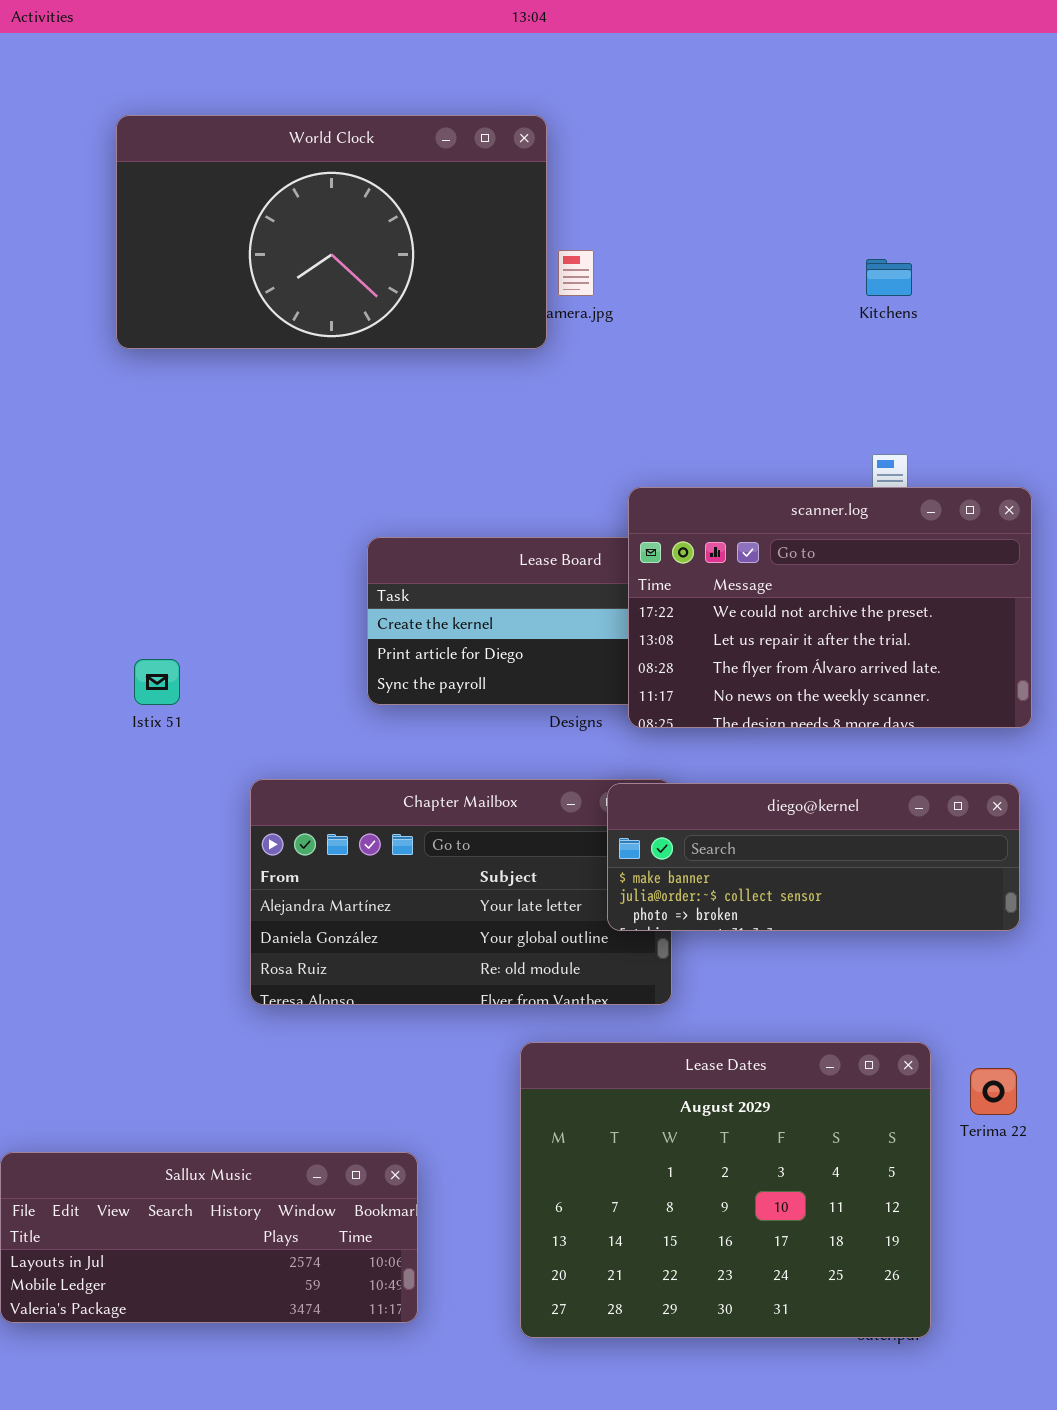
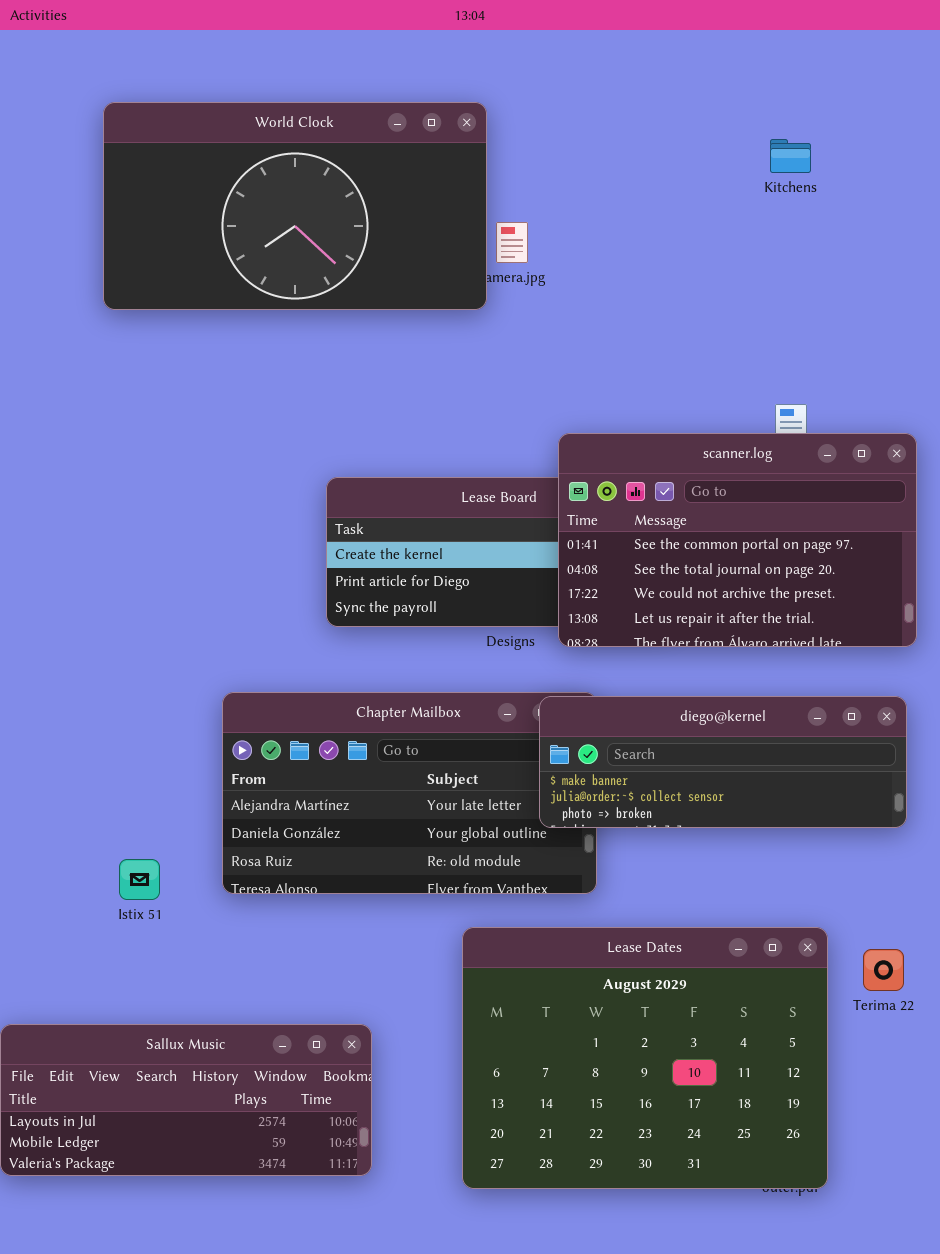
Kitchens: [866,259,912,296] -> [770,139,811,173], moved
scanner.log: [628,487,1032,728] -> [558,433,917,647], scrolled up 2 rows
Istix 51: [134,659,180,705] -> [119,859,160,900], moved

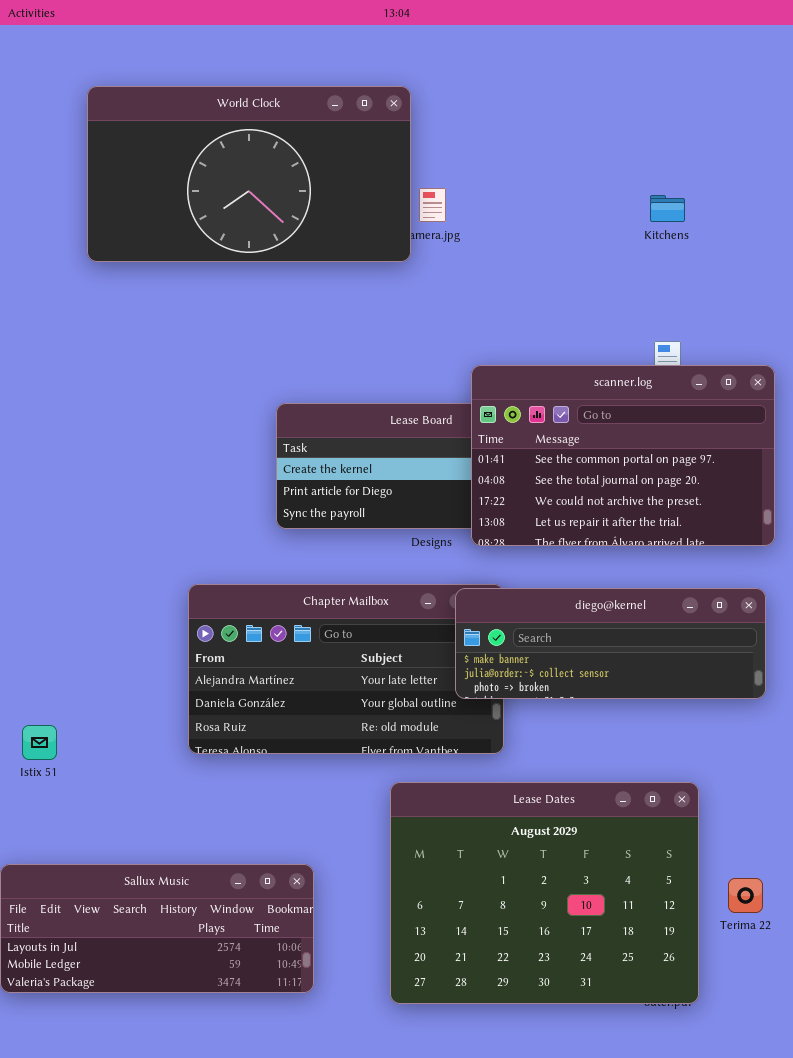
Kitchens: [770,139,811,173] -> [650,195,685,222], moved
Istix 51: [119,859,160,900] -> [22,725,57,760], moved
Terima 22: [863,949,904,991] -> [728,878,763,913], moved

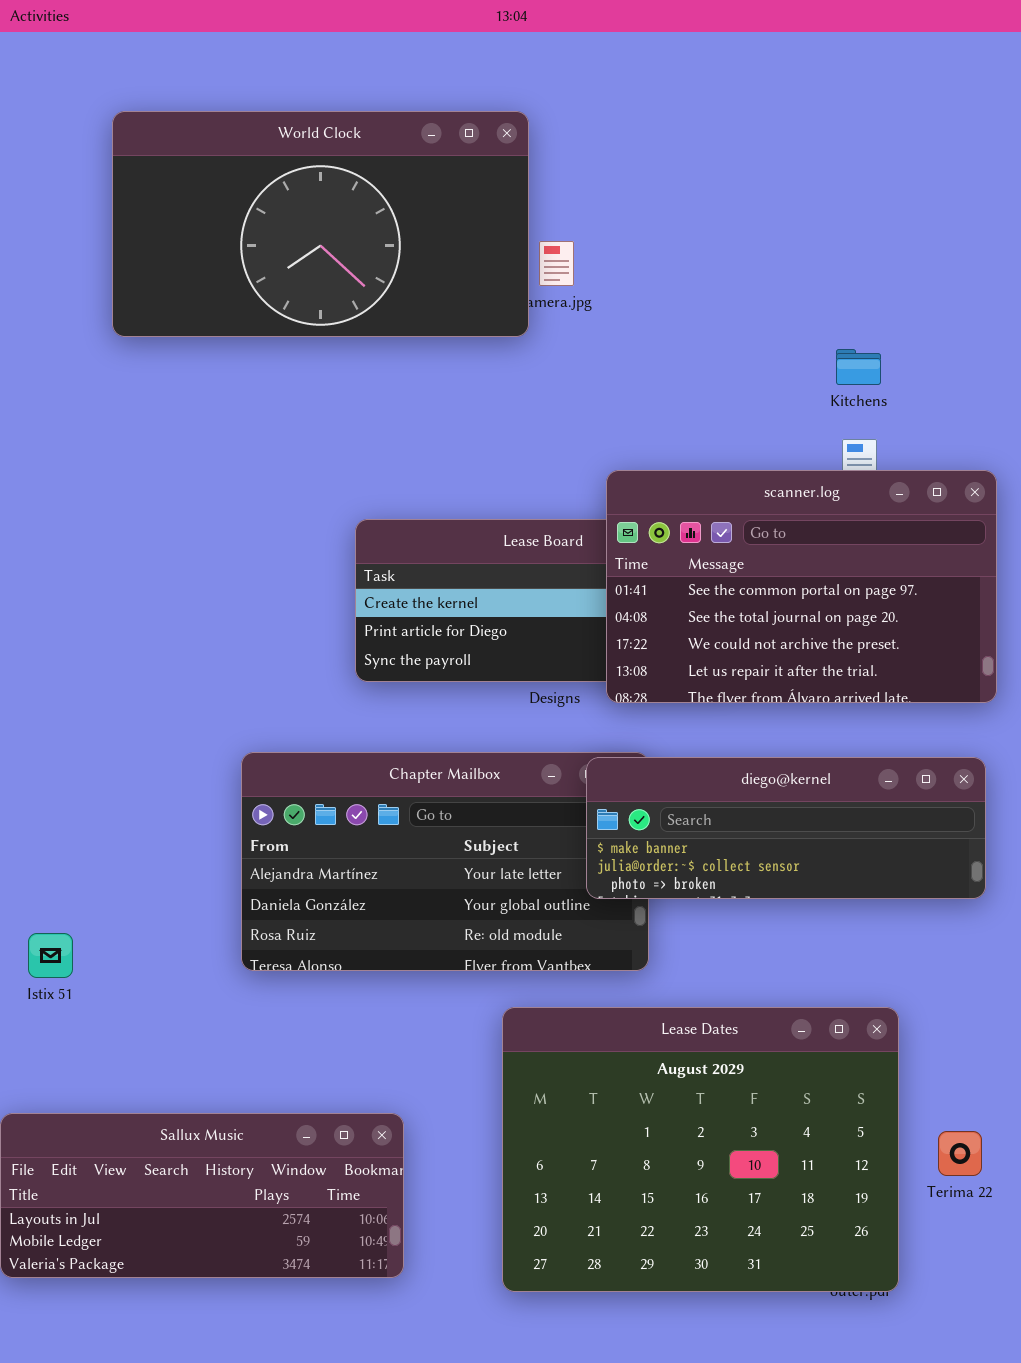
Kitchens: [650,195,685,222] -> [836,349,881,385], moved

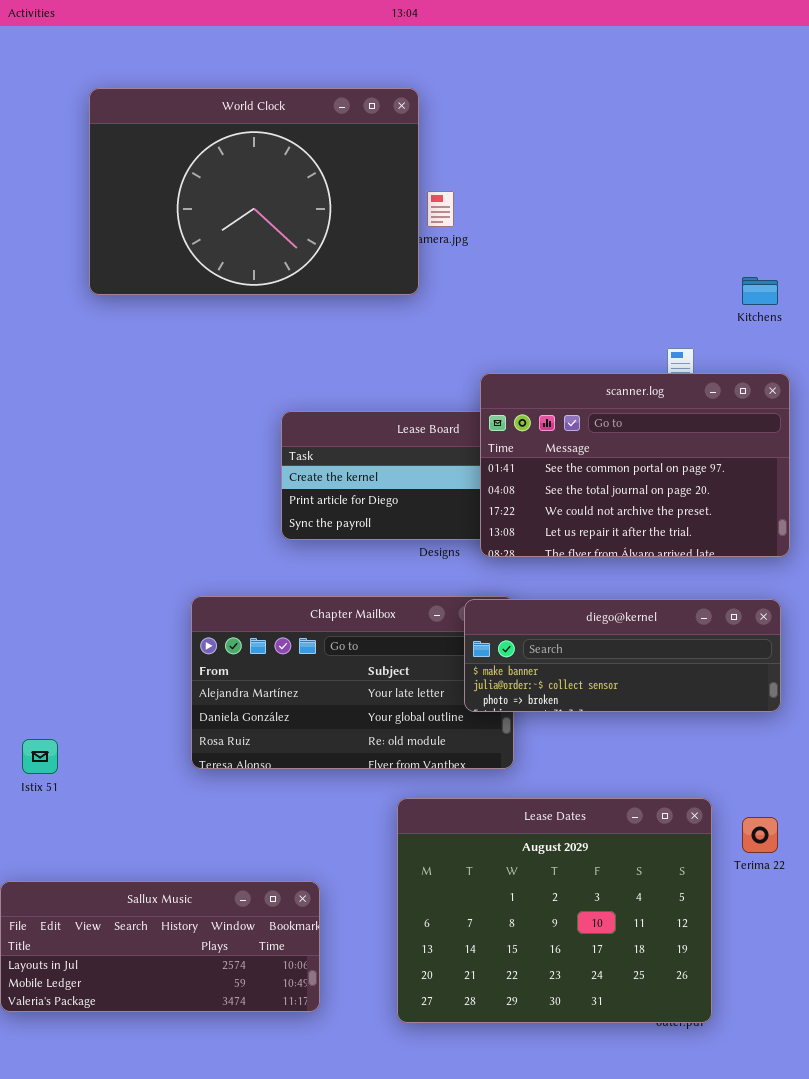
World Clock: [112,111,529,337] -> [89,88,419,295], resized
Kitchens: [836,349,881,385] -> [742,277,778,305], moved
Terima 22: [938,1131,982,1176] -> [742,817,778,853], moved

